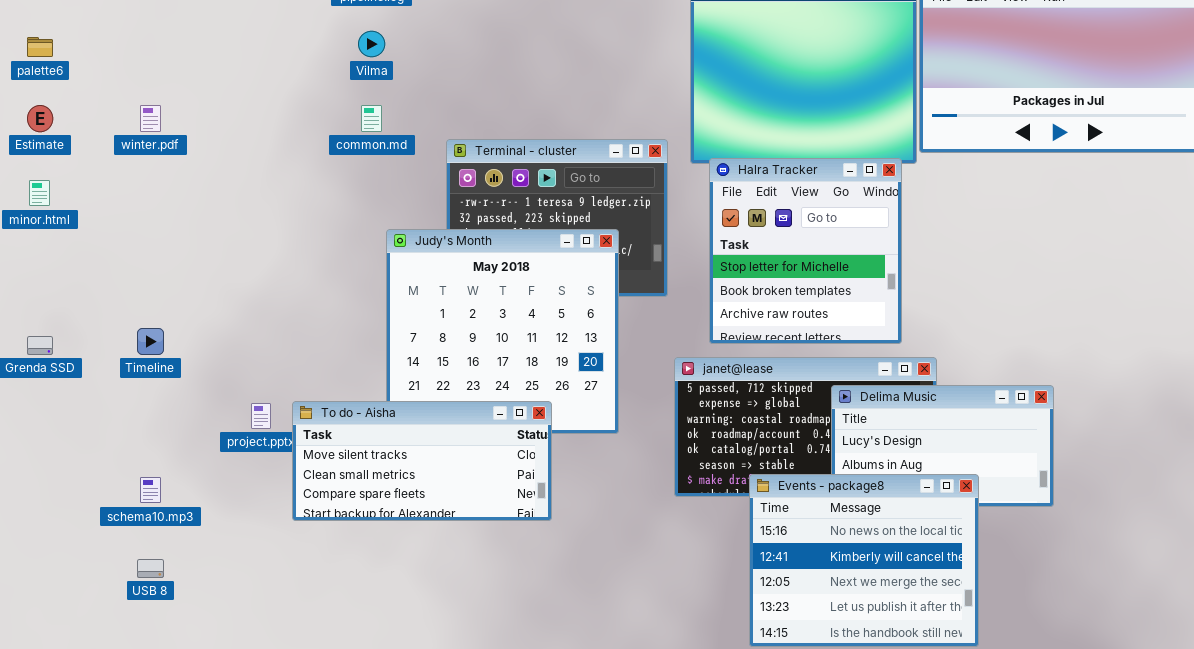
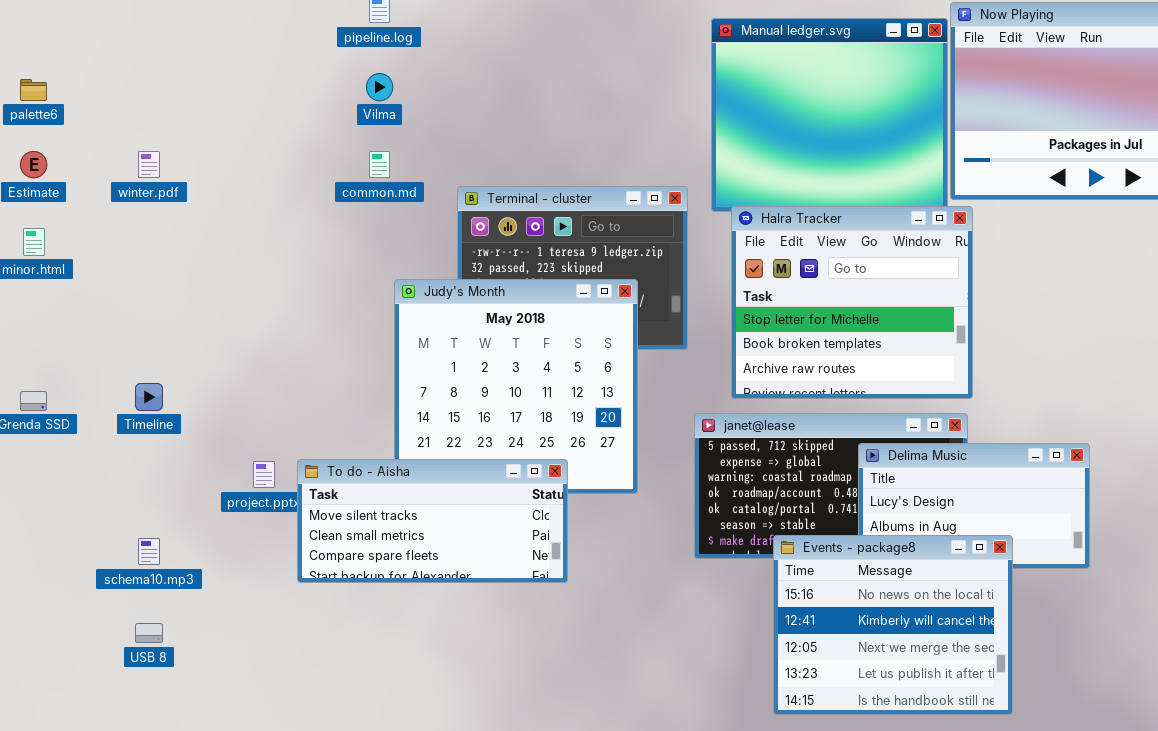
Halra Tracker: [709,158,902,344] -> [731,206,973,399], resized

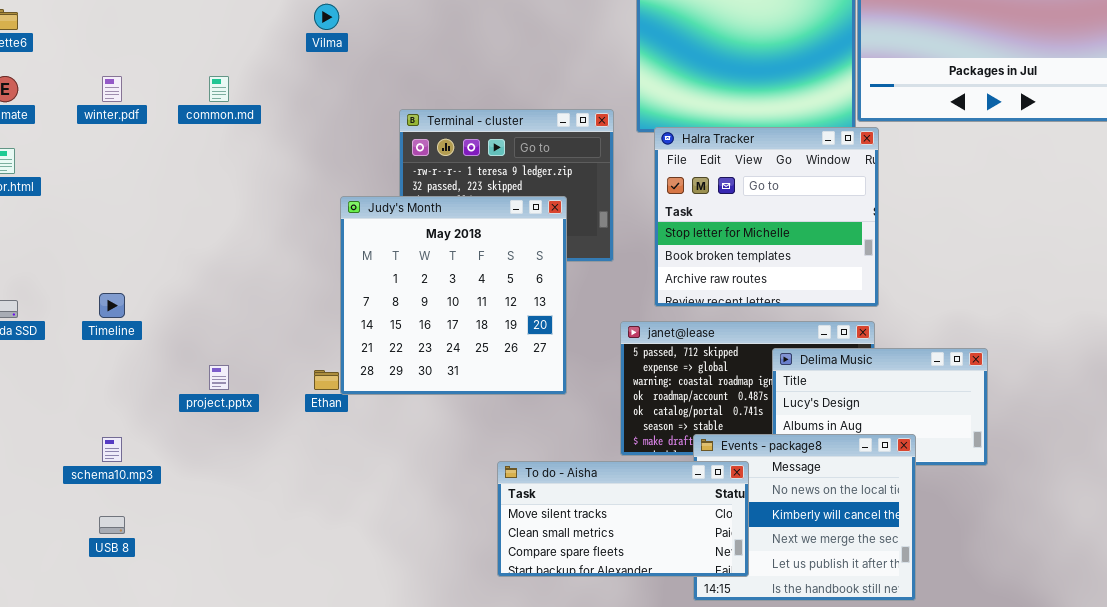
common.md: [369,151,390,178] -> [209,76,229,102], moved
To do - Aisha: [297,459,568,583] -> [497,461,749,577], moved

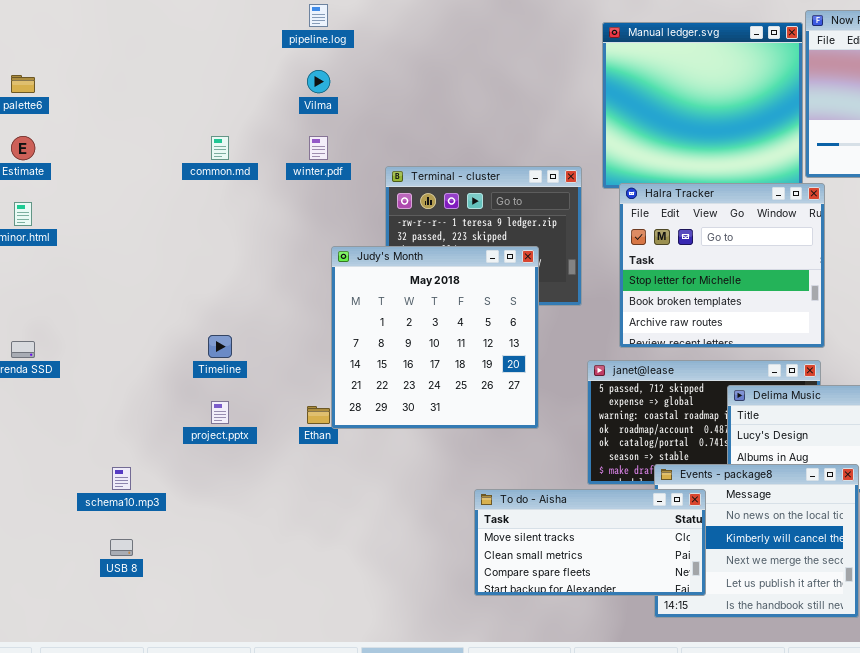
winter.pdf: [102,76,122,102] -> [309,136,328,160], moved
Timeline: [99,293,125,318] -> [208,335,232,358], moved

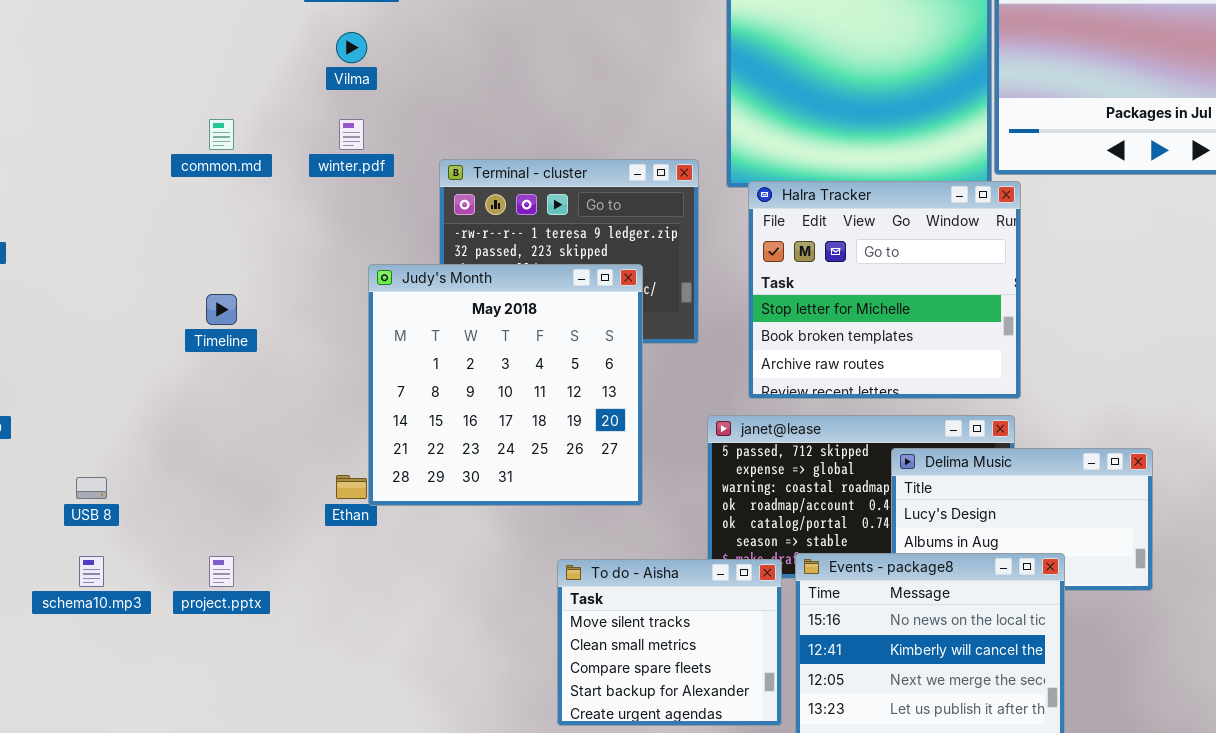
Timeline: [208,335,232,358] -> [206,294,237,325], moved
project.pptx: [211,401,229,424] -> [209,556,234,587], moved
To do - Aisha: [474,489,706,596] -> [557,559,782,726], resized
USB 8: [110,539,133,556] -> [76,477,107,499], moved

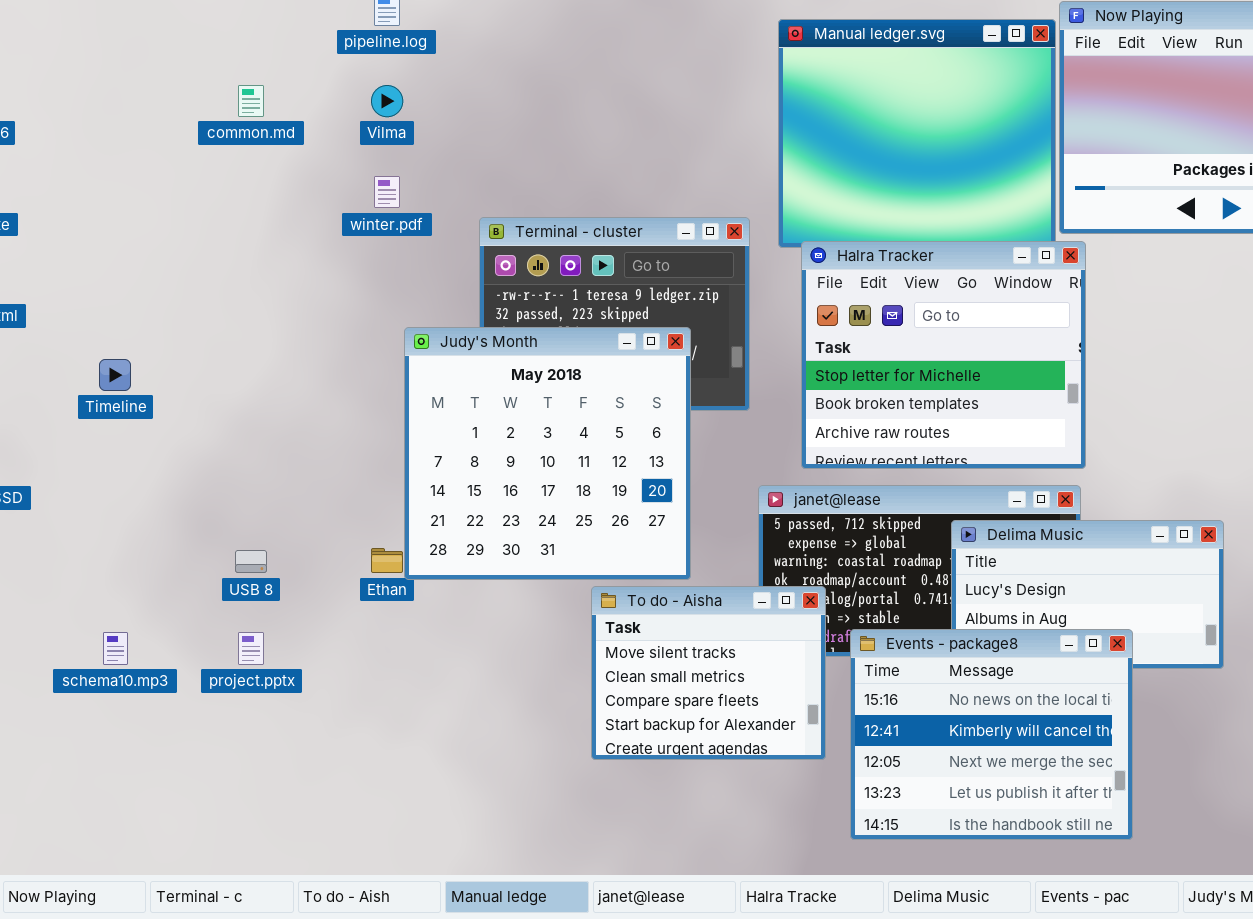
common.md: [209,119,234,150] -> [238,85,264,117], moved
Timeline: [206,294,237,325] -> [99,359,131,391], moved
USB 8: [76,477,107,499] -> [235,550,267,573], moved
To do - Aisha: [557,559,782,726] -> [591,586,826,760], moved

